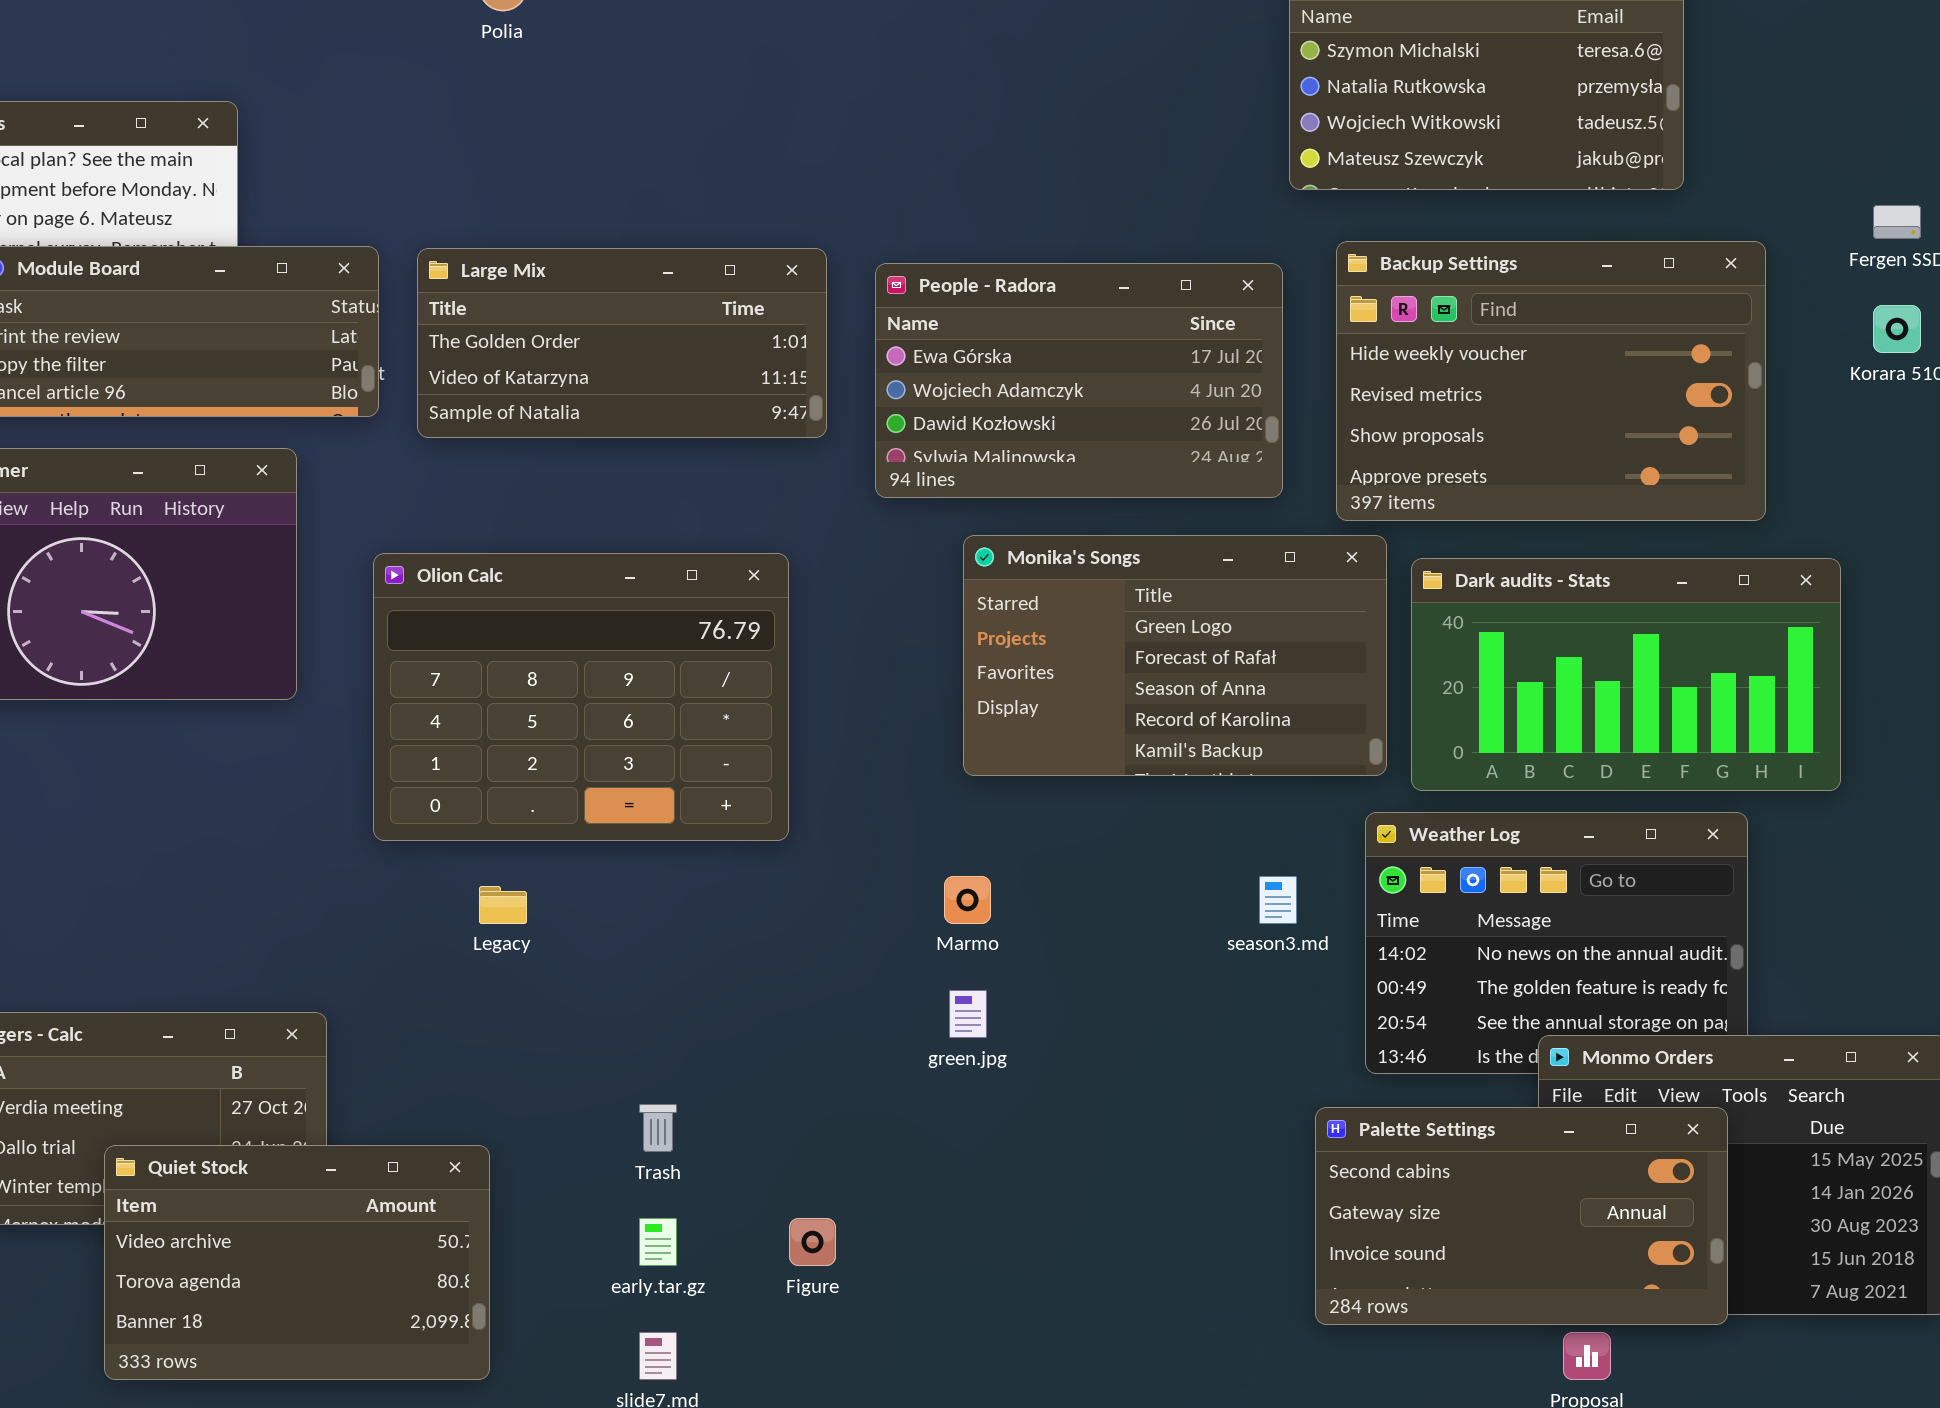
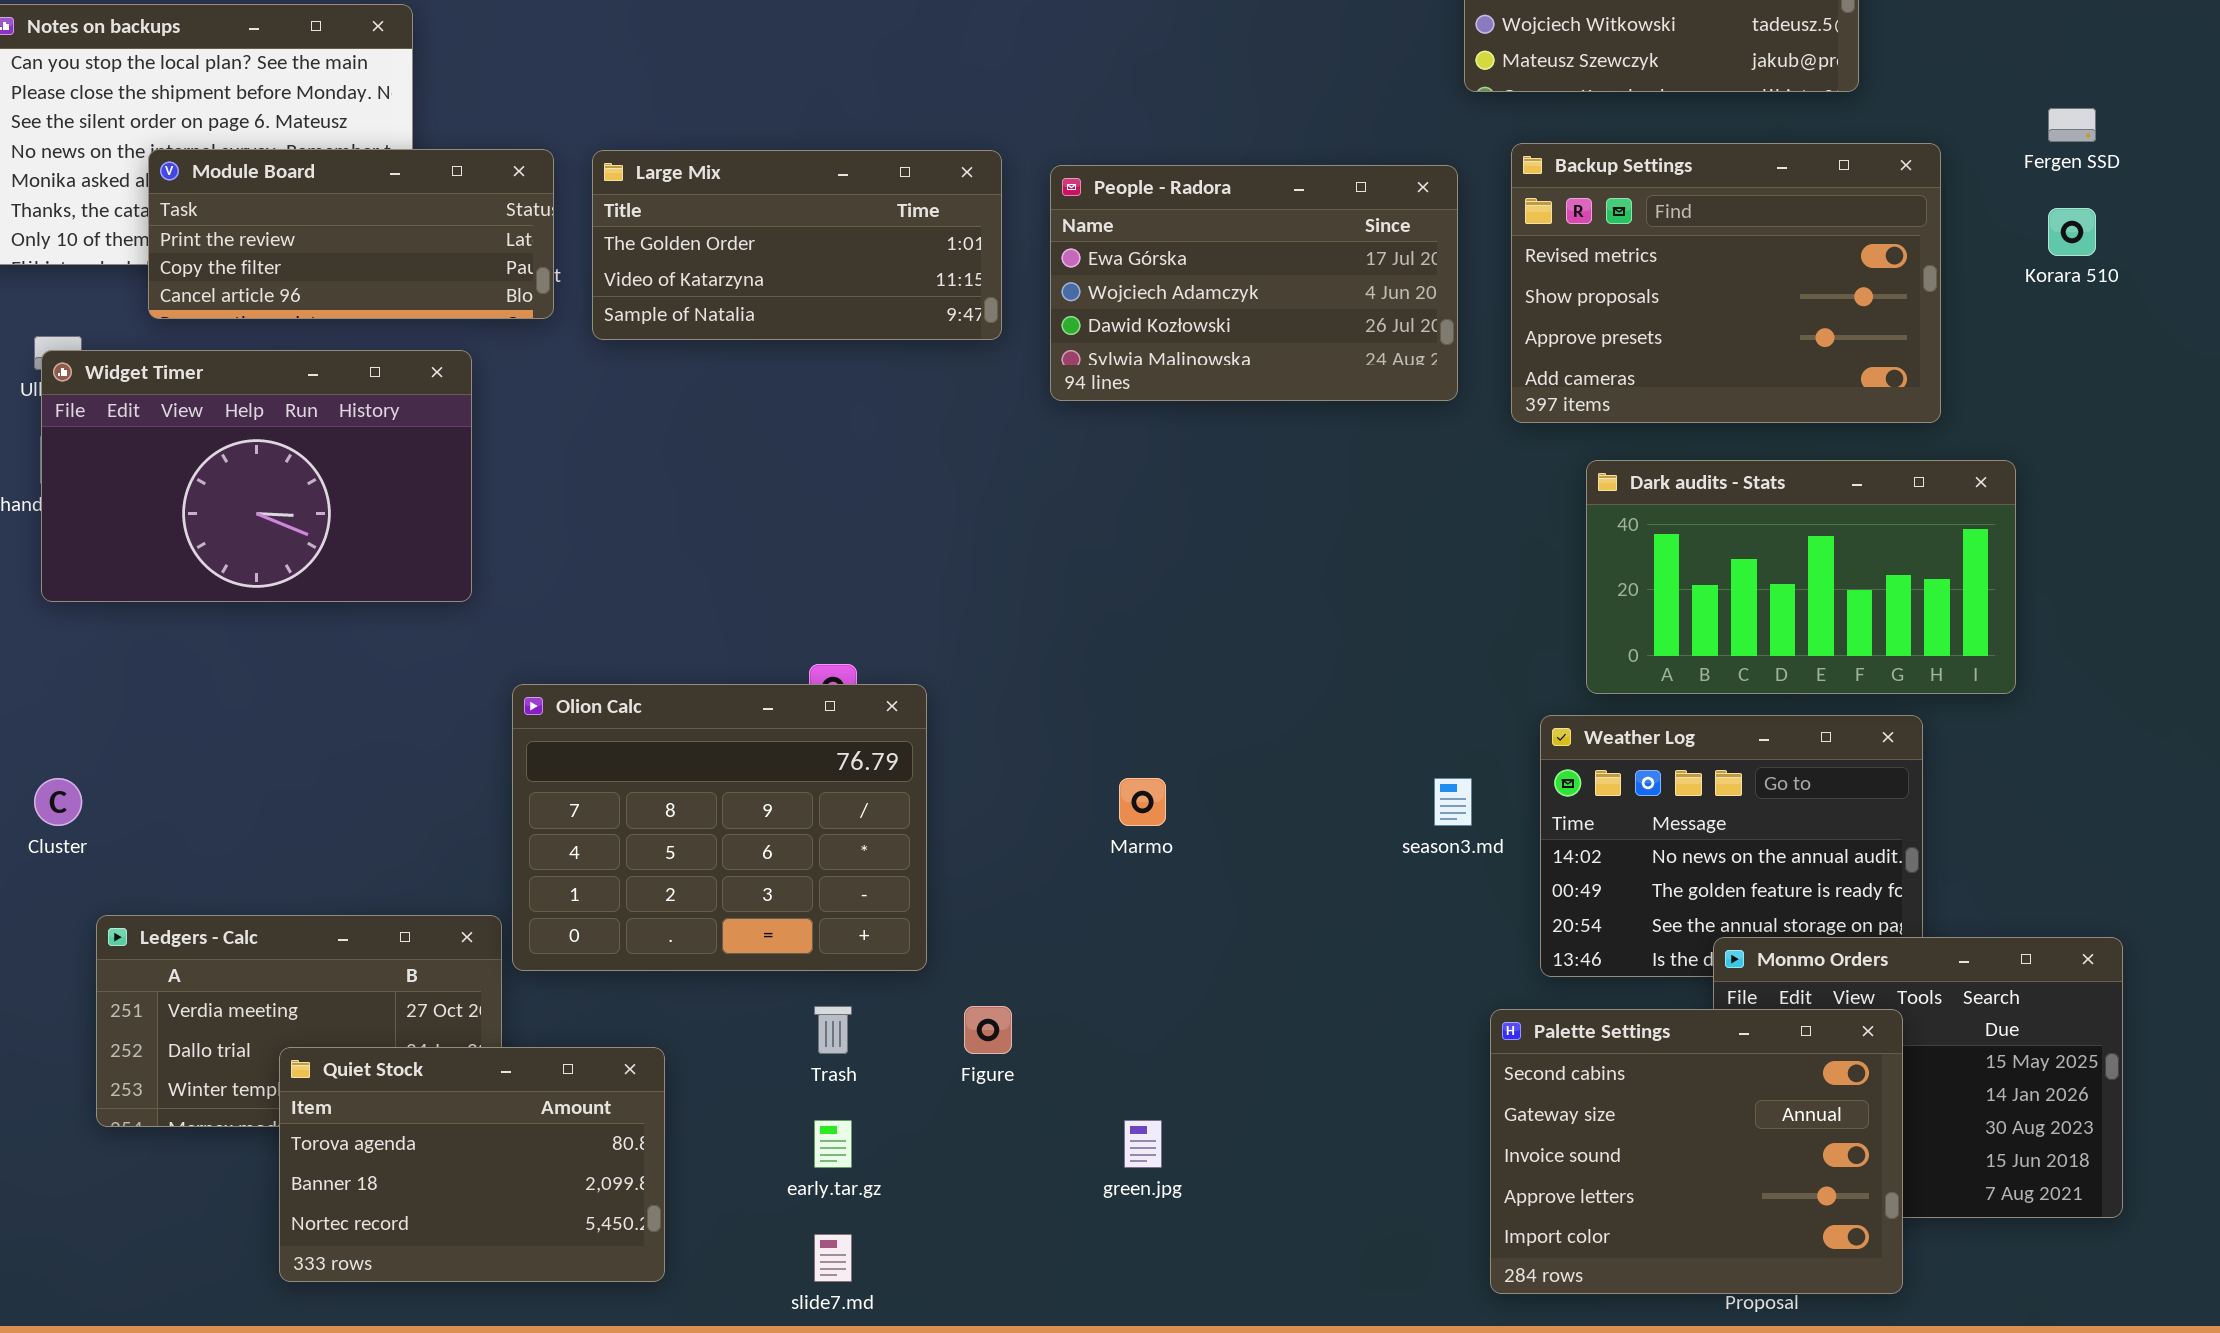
Backup Settings: [1336,241,1766,521] -> [1511,143,1941,423], scrolled down 1 row
Monika's Songs: [963,535,1387,776] -> none, closed
Olion Calc: [373,553,789,841] -> [512,684,927,971], moved
green.jpg: [949,990,987,1038] -> [1124,1120,1162,1168], moved
Palette Settings: [1315,1107,1728,1325] -> [1490,1009,1903,1294], resized
Quiet Stock: [104,1145,490,1380] -> [279,1047,665,1282], scrolled down 1 row
Figure: [789,1218,836,1266] -> [964,1006,1012,1054], moved

